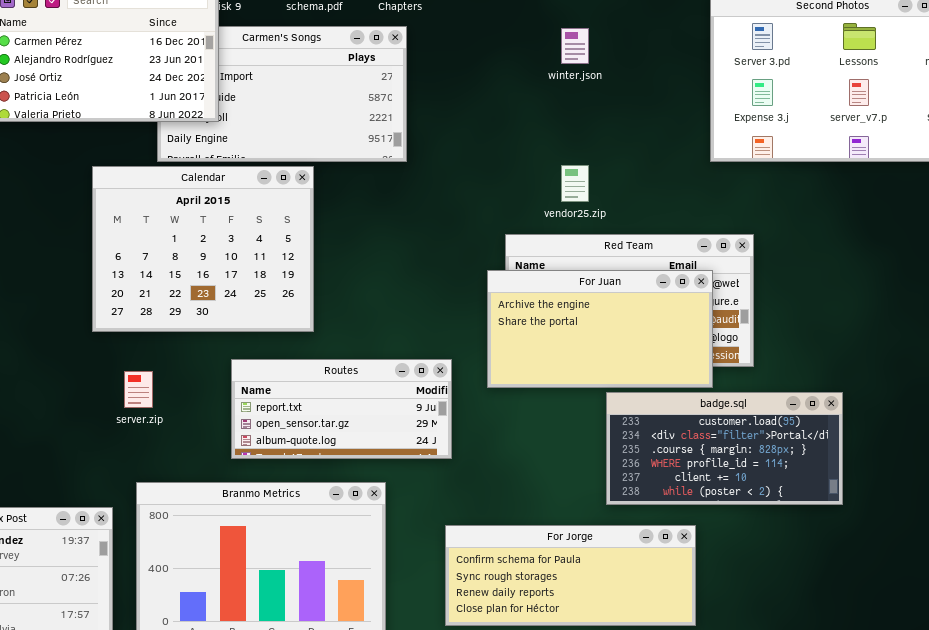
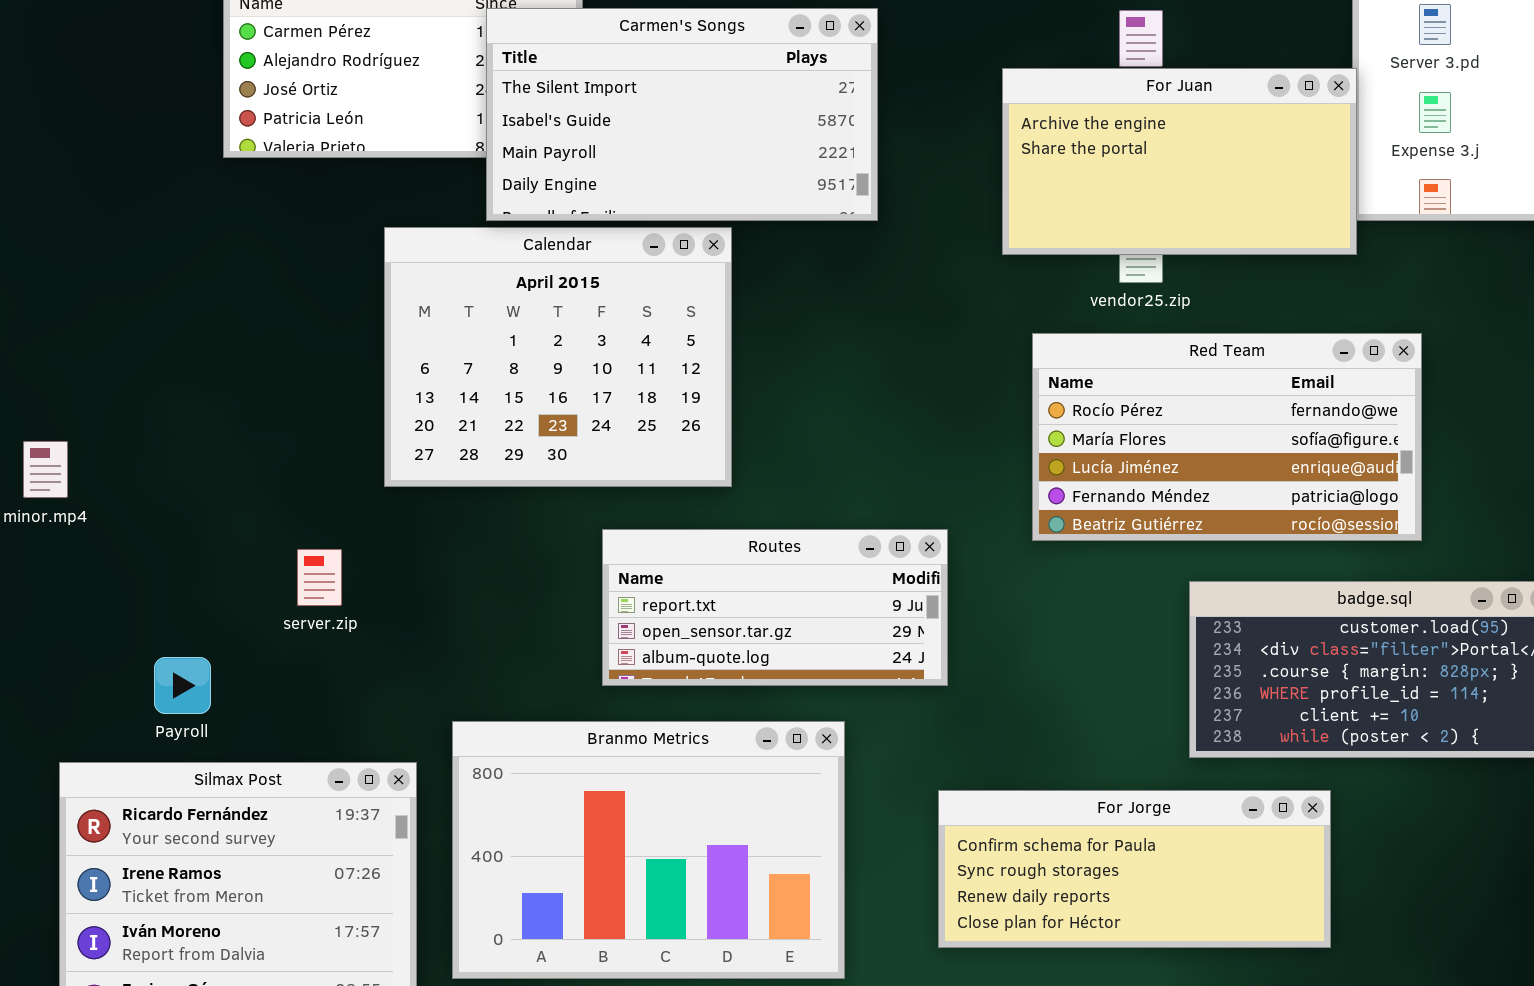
Carmen's Songs: [157,26,407,162] -> [486,8,878,221], raised
For Juan: [487,270,713,388] -> [1002,68,1357,255], moved
server.zip: [124,371,153,408] -> [297,549,342,606], moved

